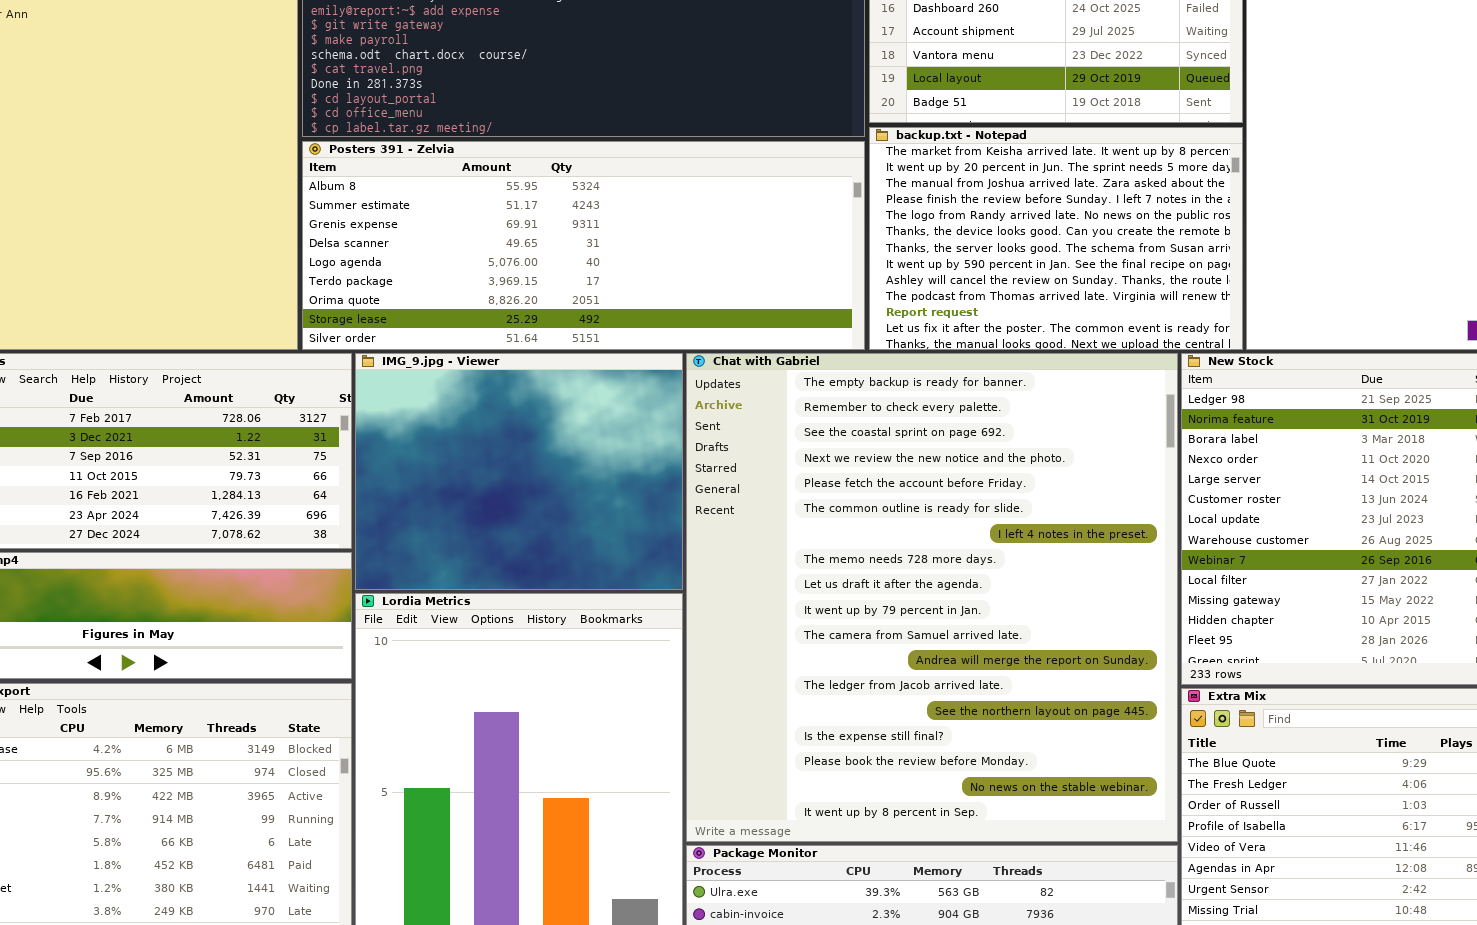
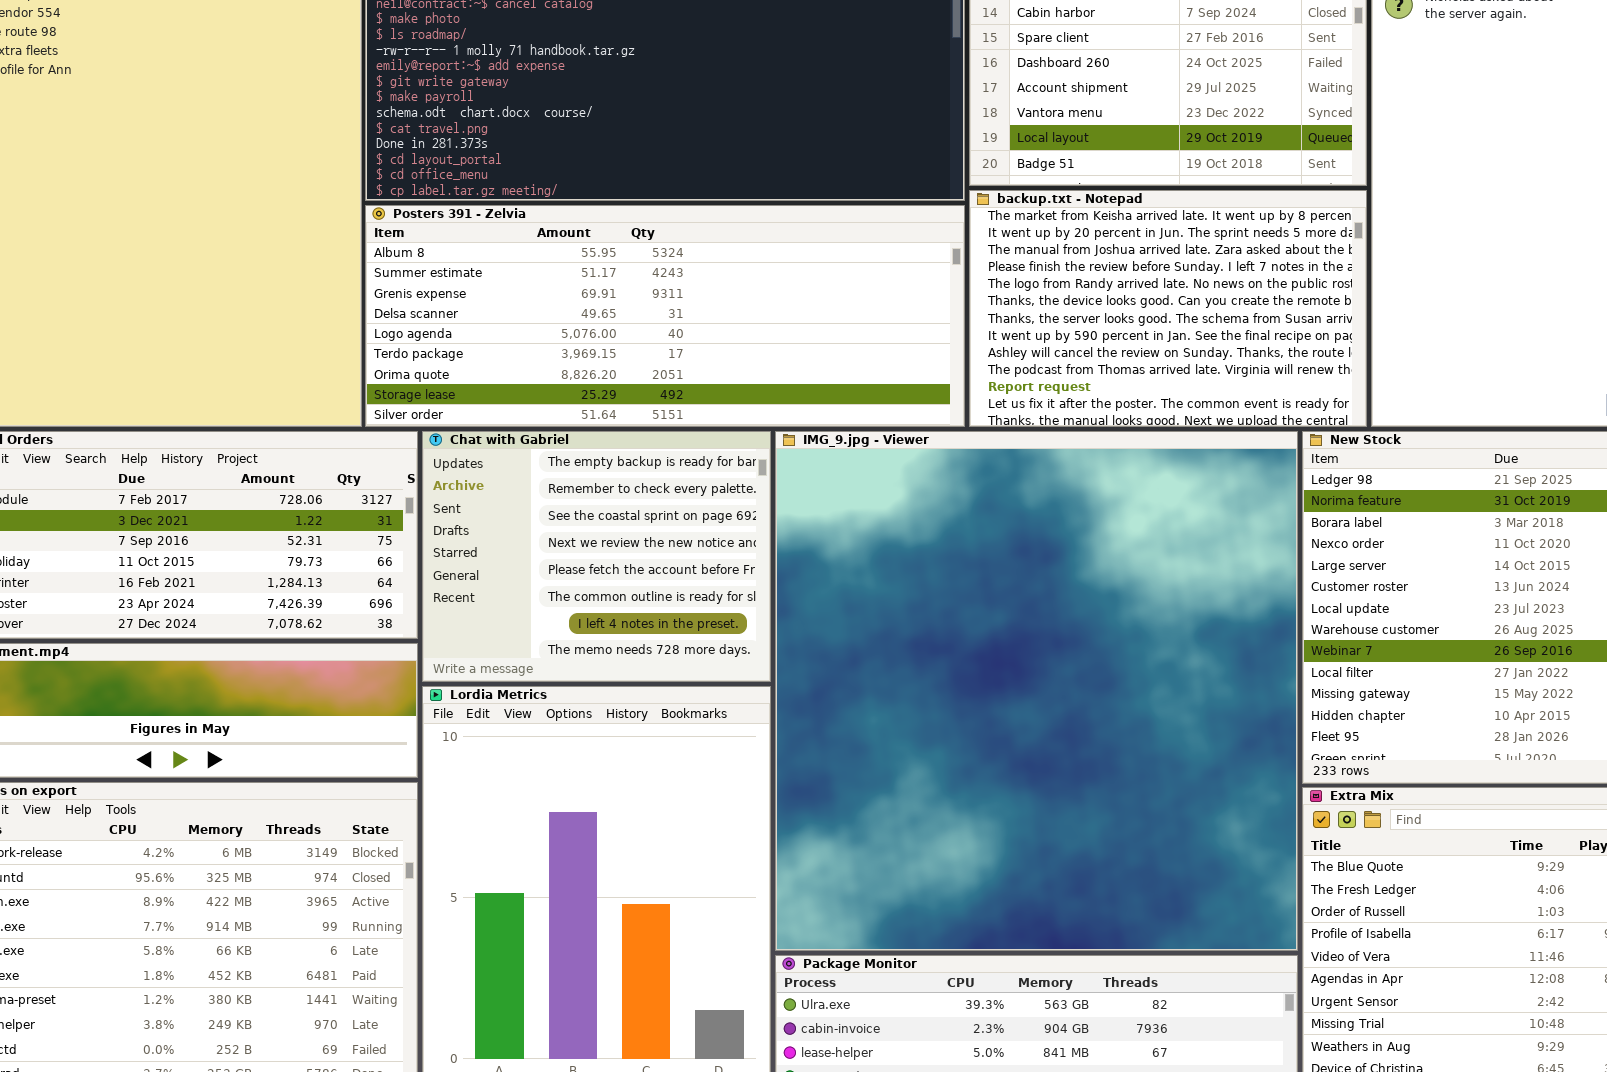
IMG_9.jpg - Viewer: [355,353,683,590] -> [775,431,1298,951], moved, resized
Chat with Gabriel: [686,353,1178,842] -> [422,431,771,682], moved, resized

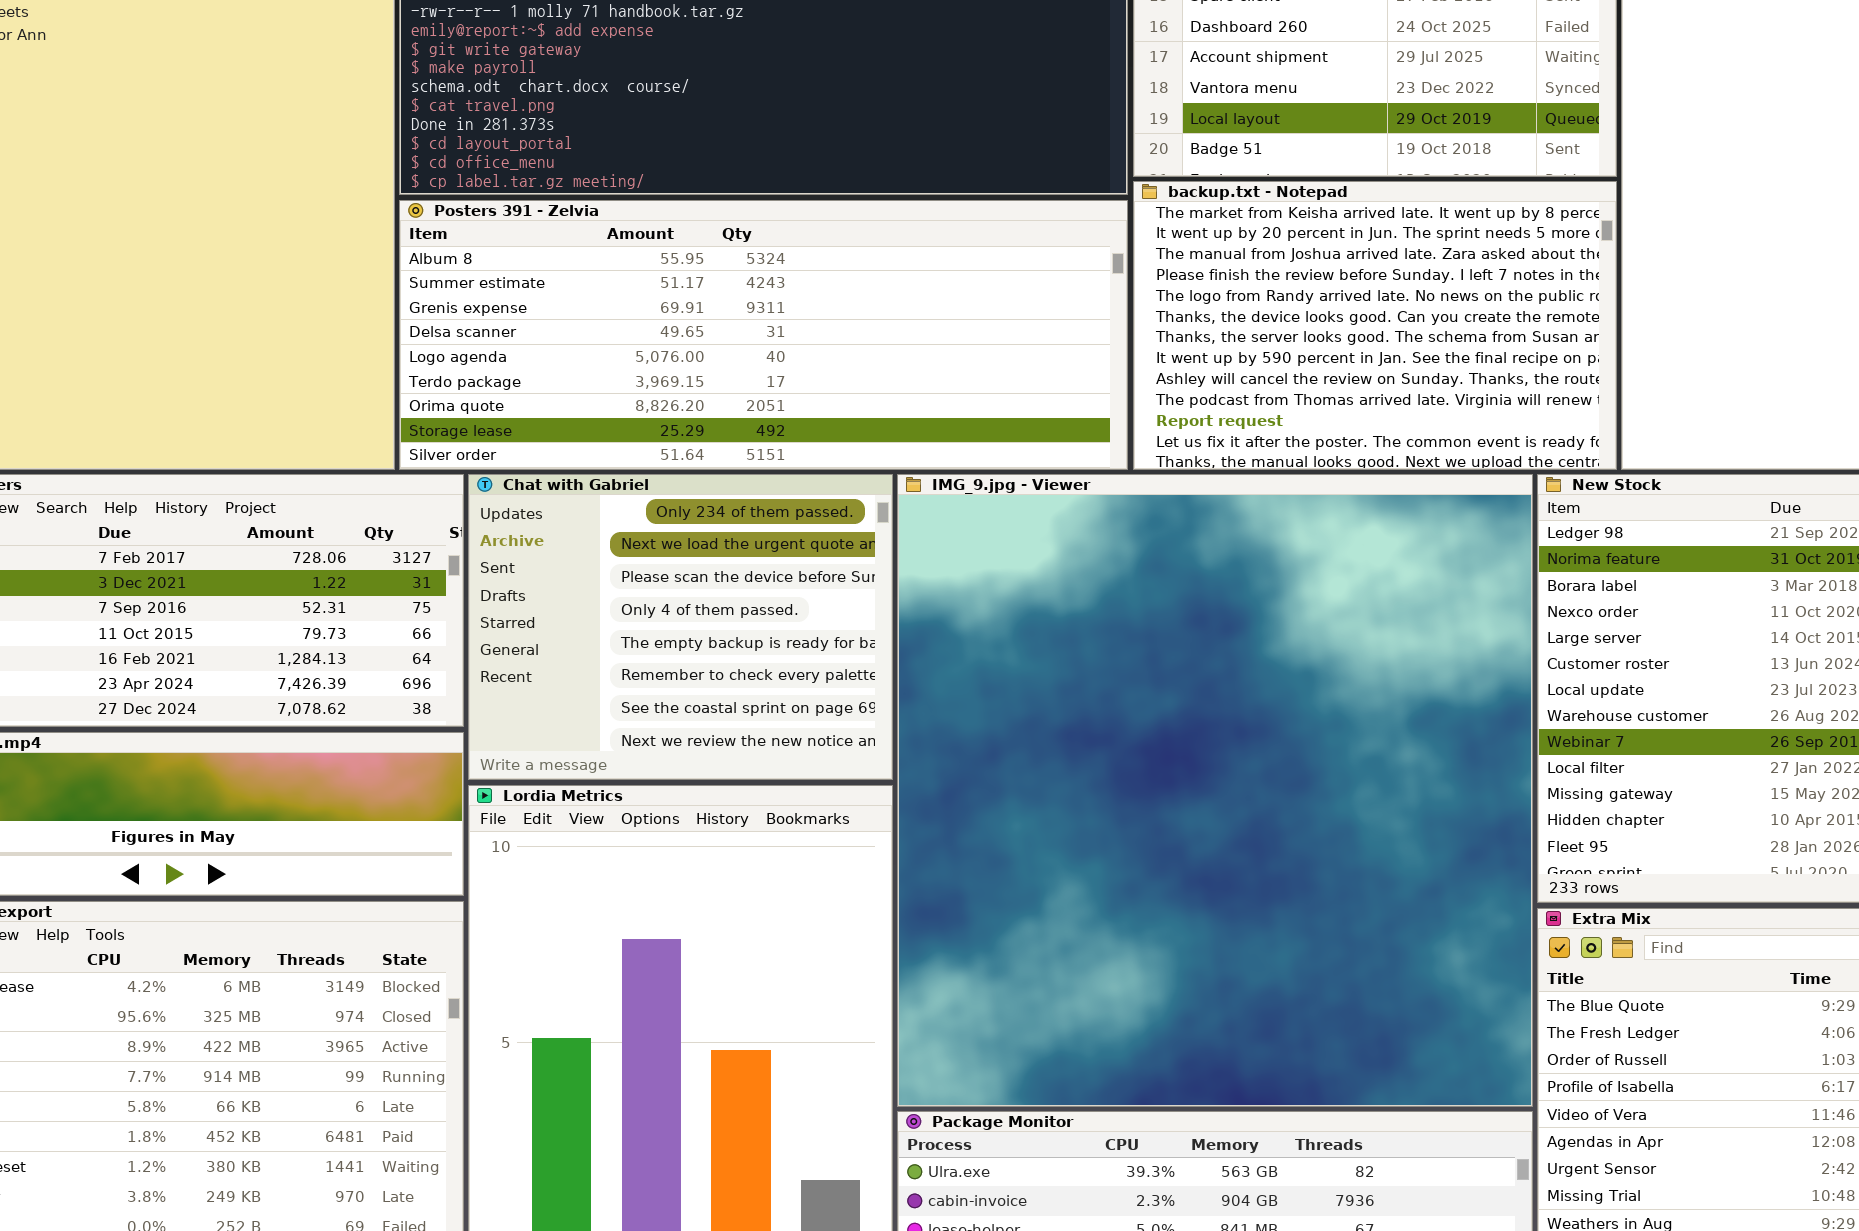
Chat with Gabriel: [422,431,771,682] -> [468,474,893,780], scrolled up 4 rows

